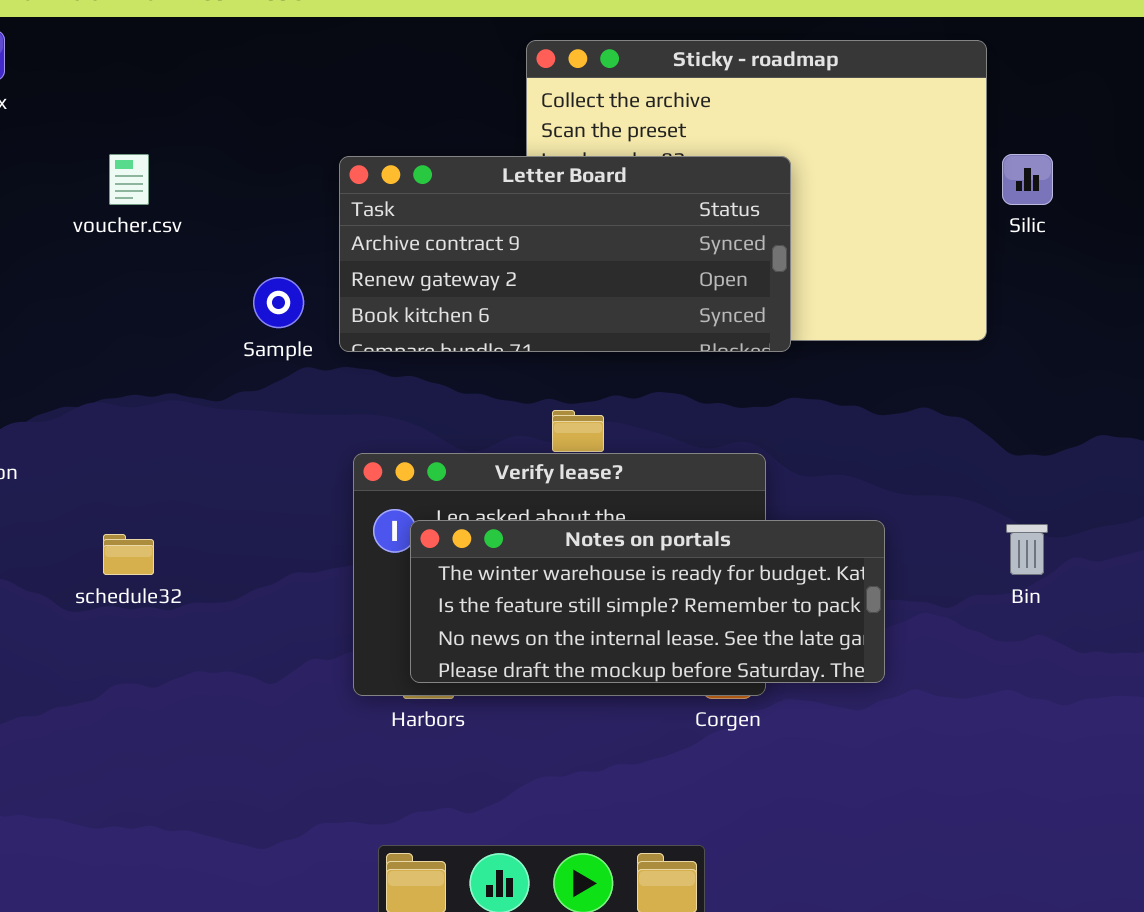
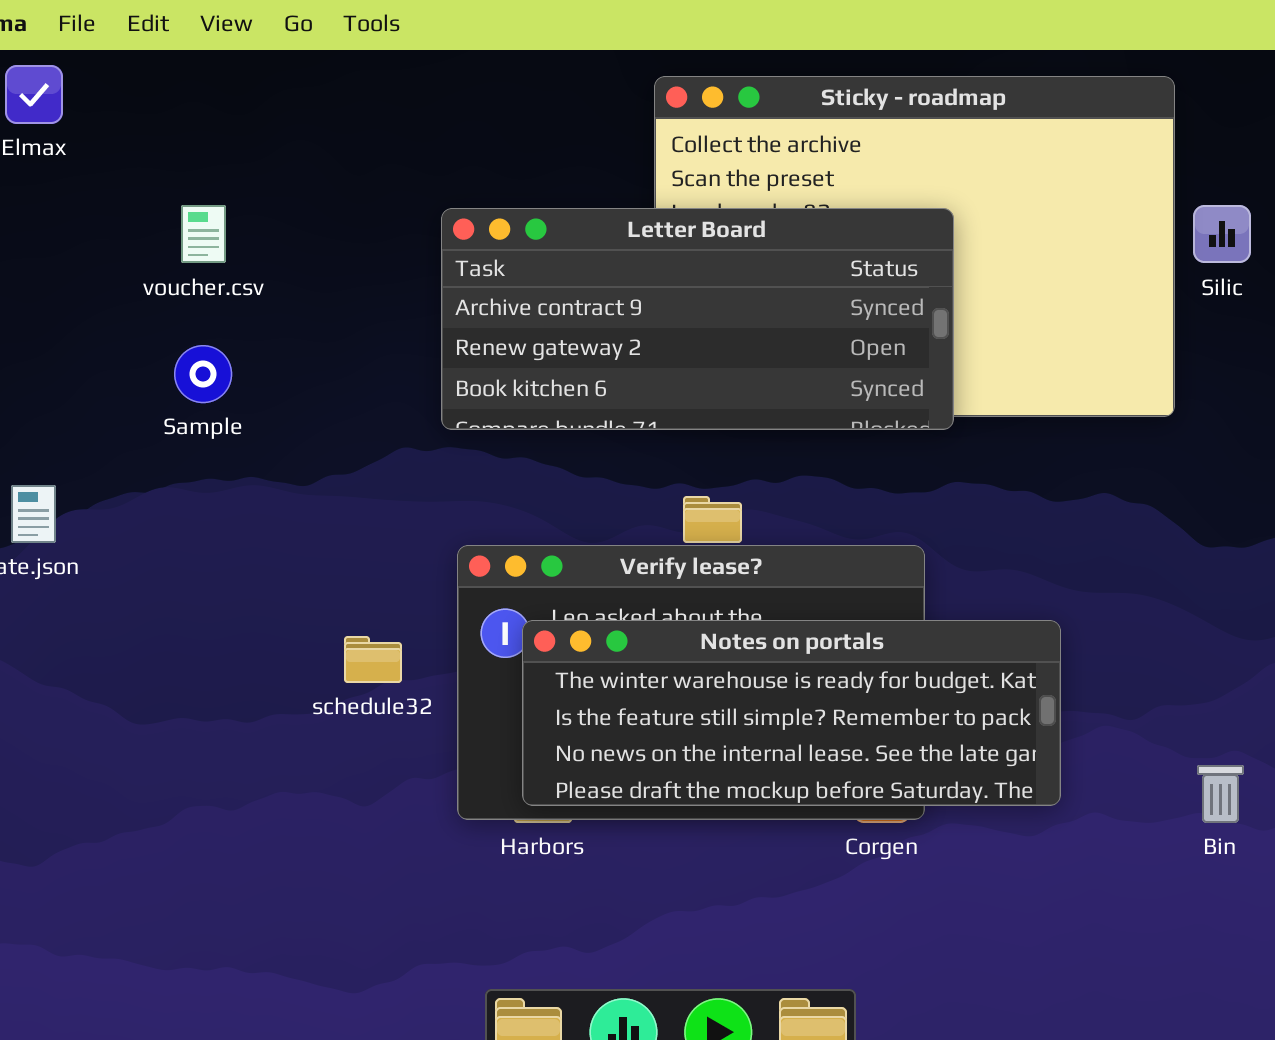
Sample: [253,277,304,328] -> [174,345,232,403], moved
Bin: [1006,524,1048,575] -> [1197,765,1244,823], moved
schedule32: [103,534,154,575] -> [344,636,402,683], moved

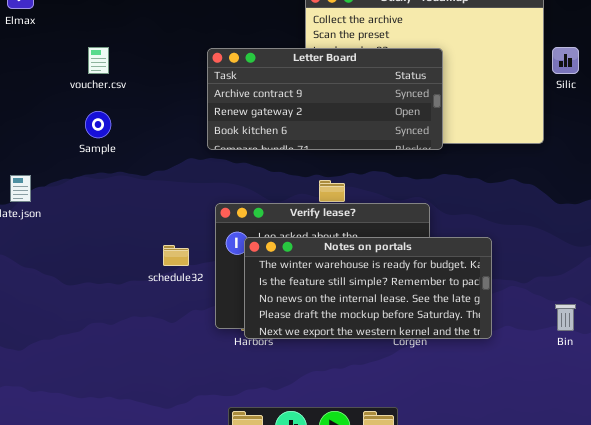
Notes on portals: [522,620,1061,806] -> [244,237,492,339], resized

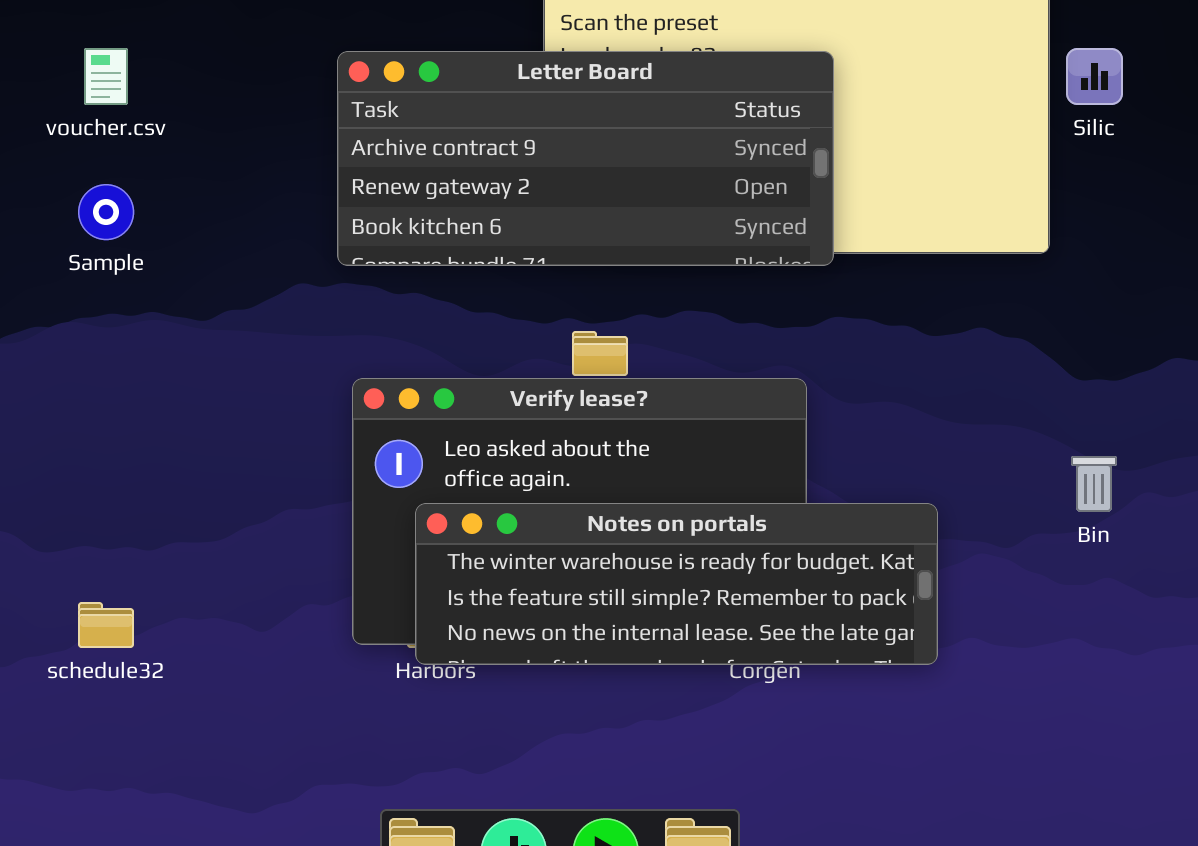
Notes on portals: [244,237,492,339] -> [415,503,938,665], resized
schedule32: [163,245,189,266] -> [78,602,134,648], moved
Bin: [555,304,576,331] -> [1071,456,1117,512], moved

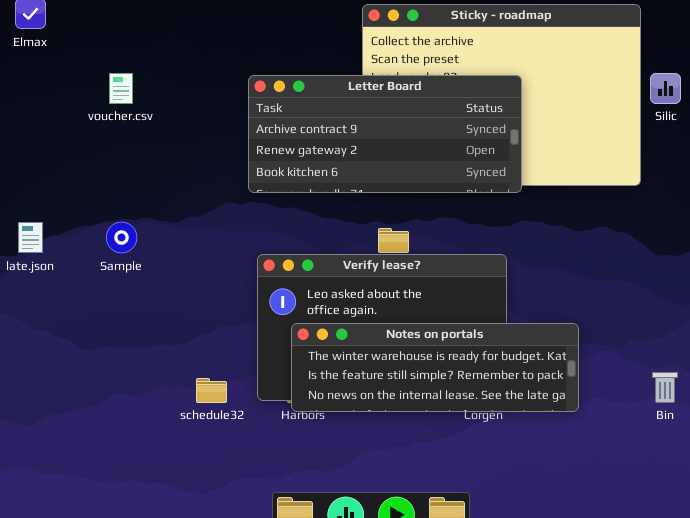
Sample: [78,184,134,240] -> [106,222,137,253], moved
Bin: [1071,456,1117,512] -> [652,372,678,403], moved
schedule32: [78,602,134,648] -> [196,378,227,403], moved

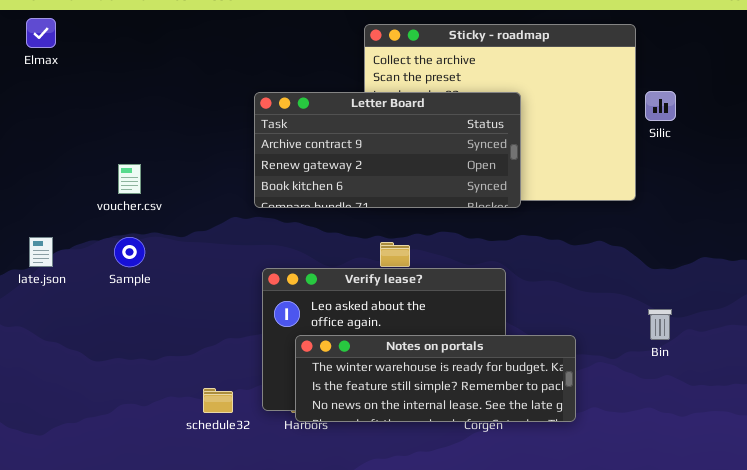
voucher.csv: [109,73,133,104] -> [118,164,141,194], moved
Bin: [652,372,678,403] -> [648,309,672,340], moved

